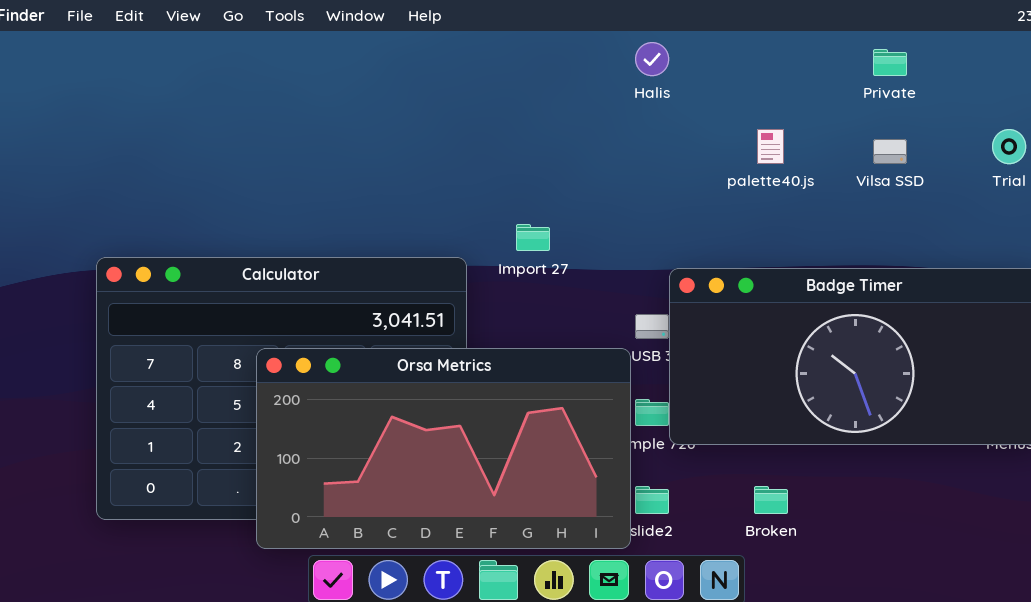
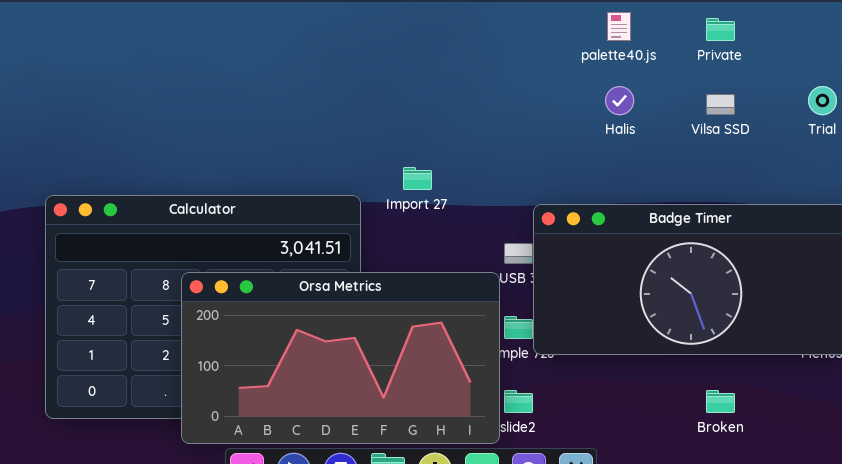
Halis: [635,42,669,76] -> [605,86,634,115], moved
palette40.js: [757,129,784,164] -> [607,12,631,41], moved
Broken: [754,486,788,514] -> [706,390,735,413], moved

